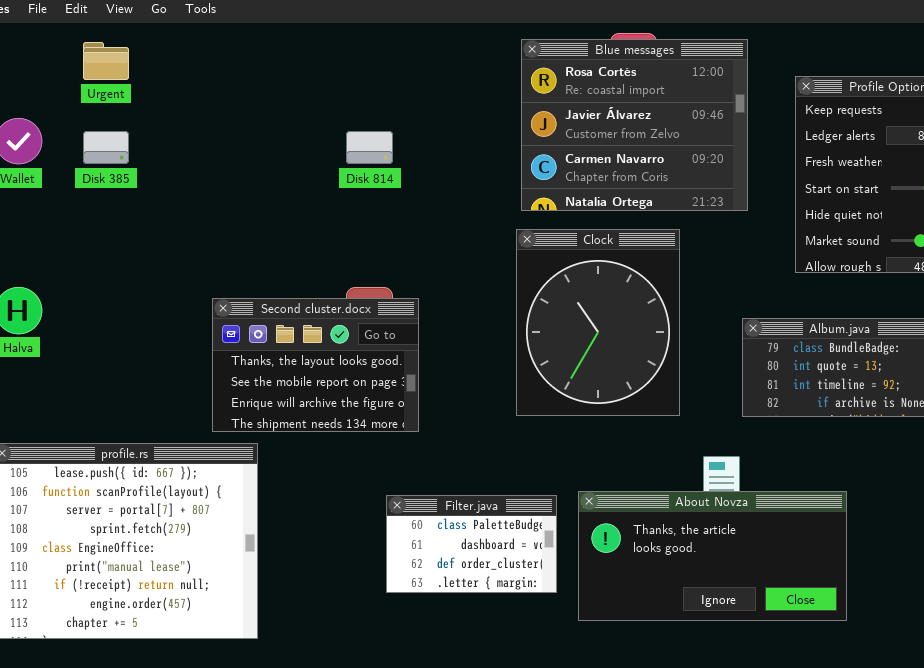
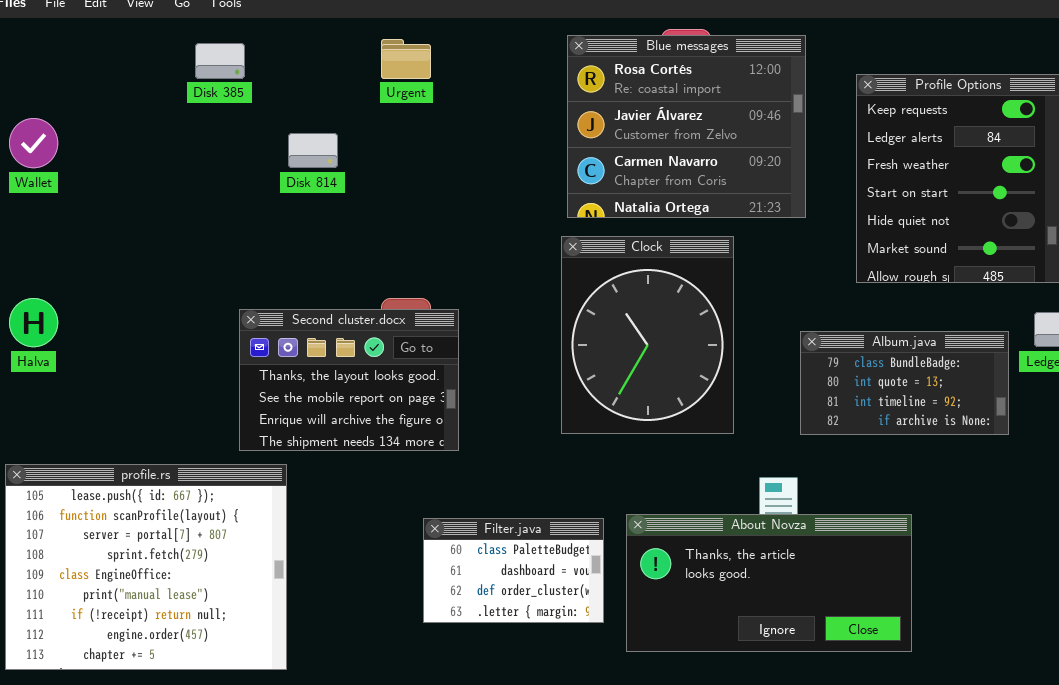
Urgent: [83,42,129,80] -> [381,39,431,79], moved
Disk 385: [83,131,129,164] -> [195,43,245,79], moved
Disk 814: [346,131,393,164] -> [288,133,338,168], moved

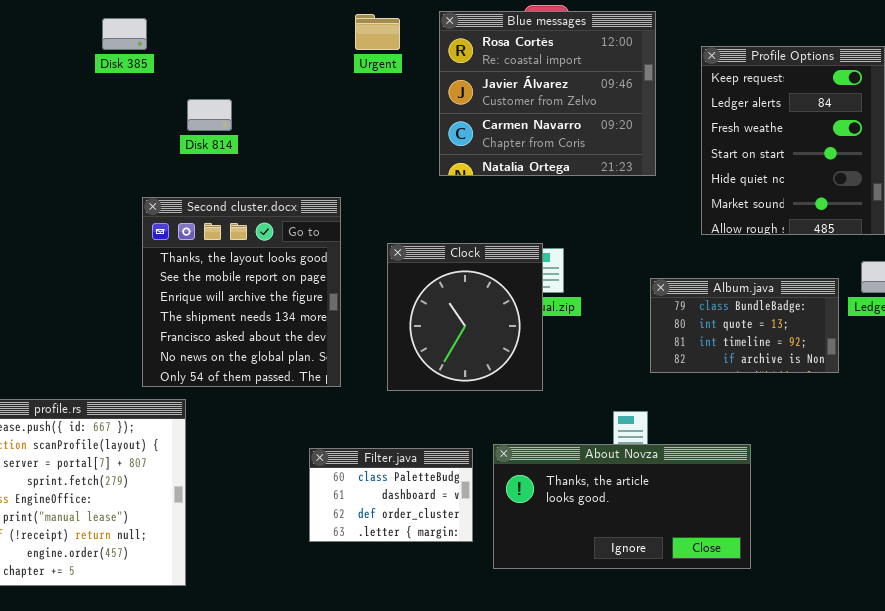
Urgent: [381,39,431,79] -> [355,14,400,50], moved
Clock: [561,236,734,434] -> [387,243,543,391], moved, resized
Second cluster.docx: [239,309,459,451] -> [142,197,341,387], resized

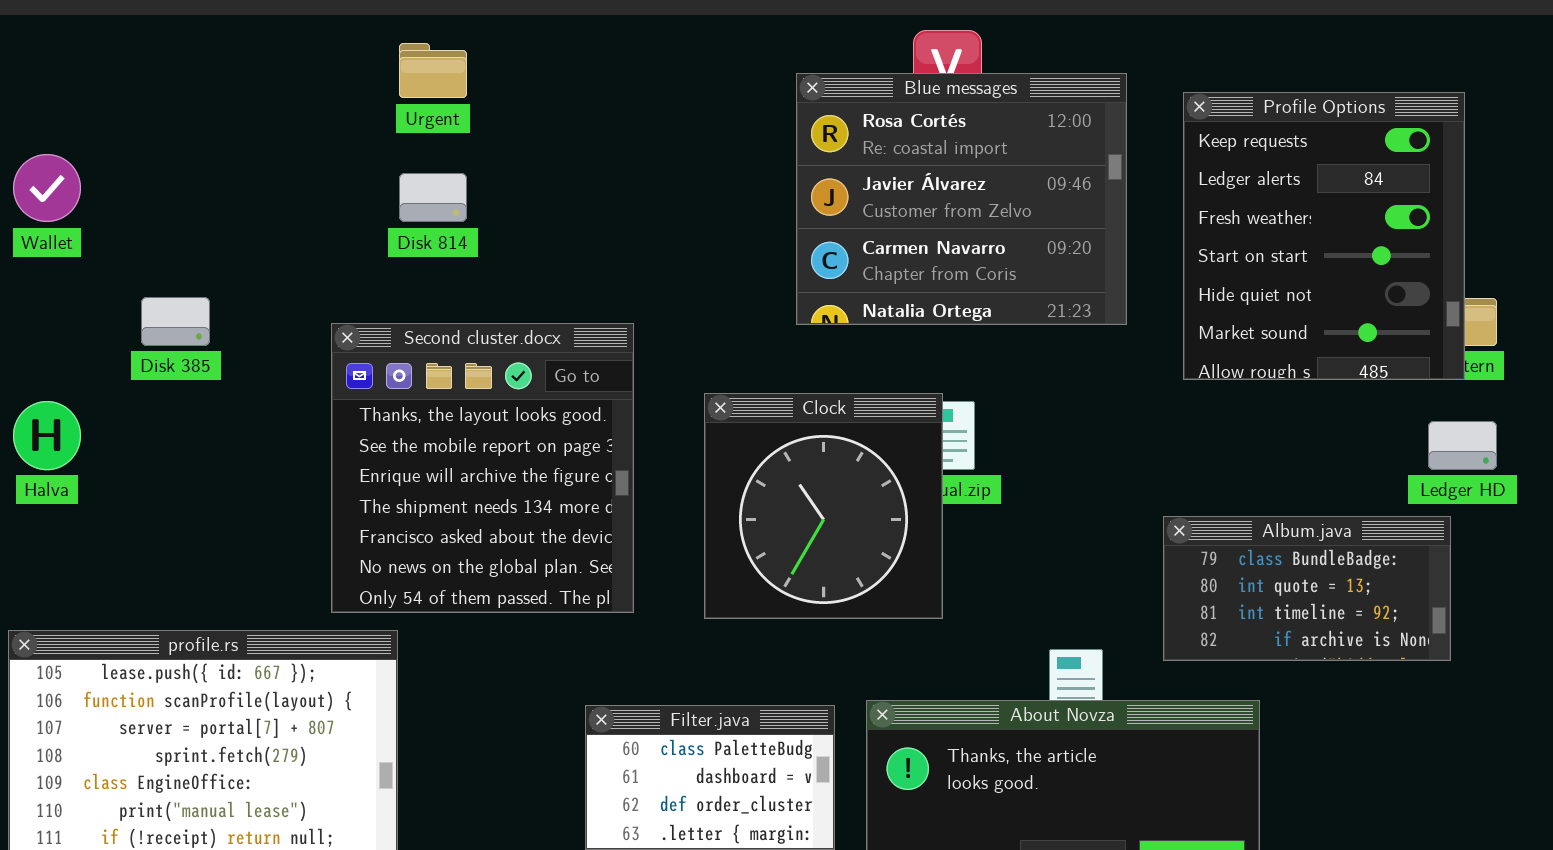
Blue messages: [439,11,656,176] -> [796,73,1127,325], moved
Urgent: [355,14,400,50] -> [399,43,467,98], moved
Disk 385: [102,18,147,50] -> [141,297,210,346], moved
Album.java: [650,278,839,373] -> [1163,516,1451,661], moved

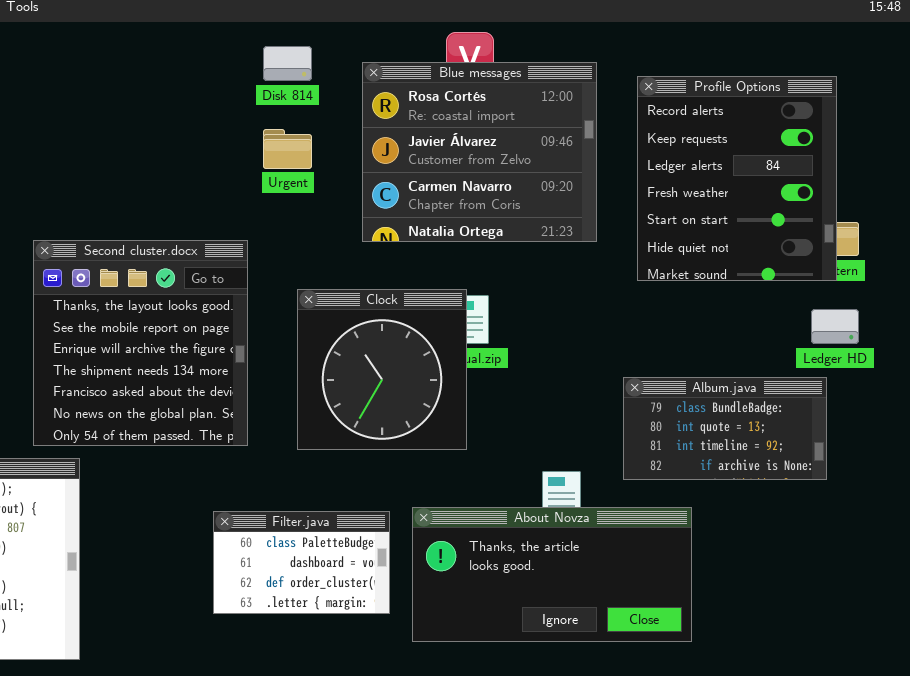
Urgent: [399,43,467,98] -> [263,129,312,169], moved
Profile Options: [1183,92,1465,380] -> [637,76,837,281], scrolled up 1 row
Disk 814: [399,173,467,222] -> [263,46,312,81], moved

